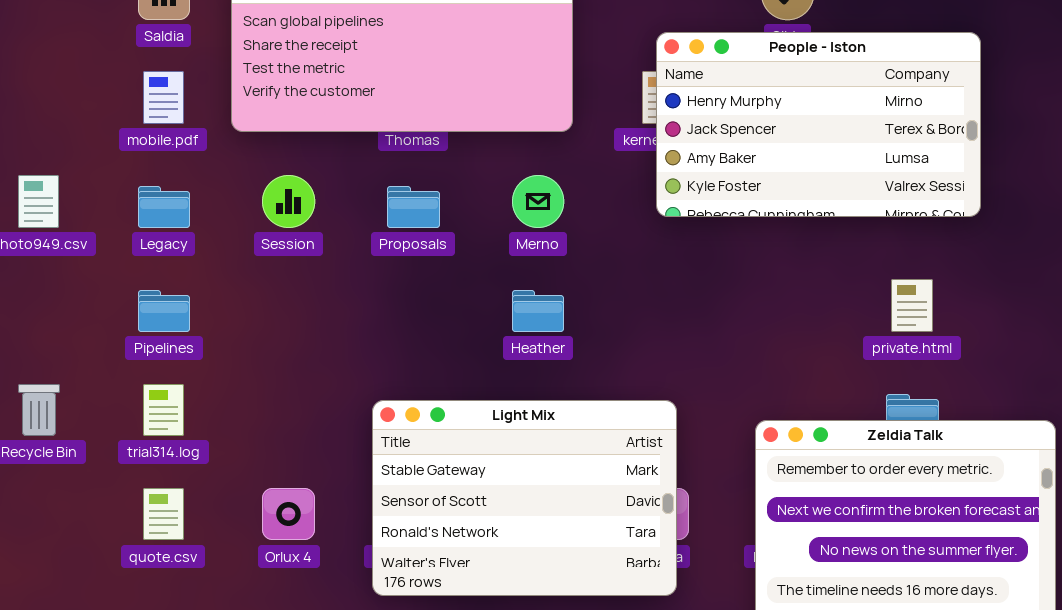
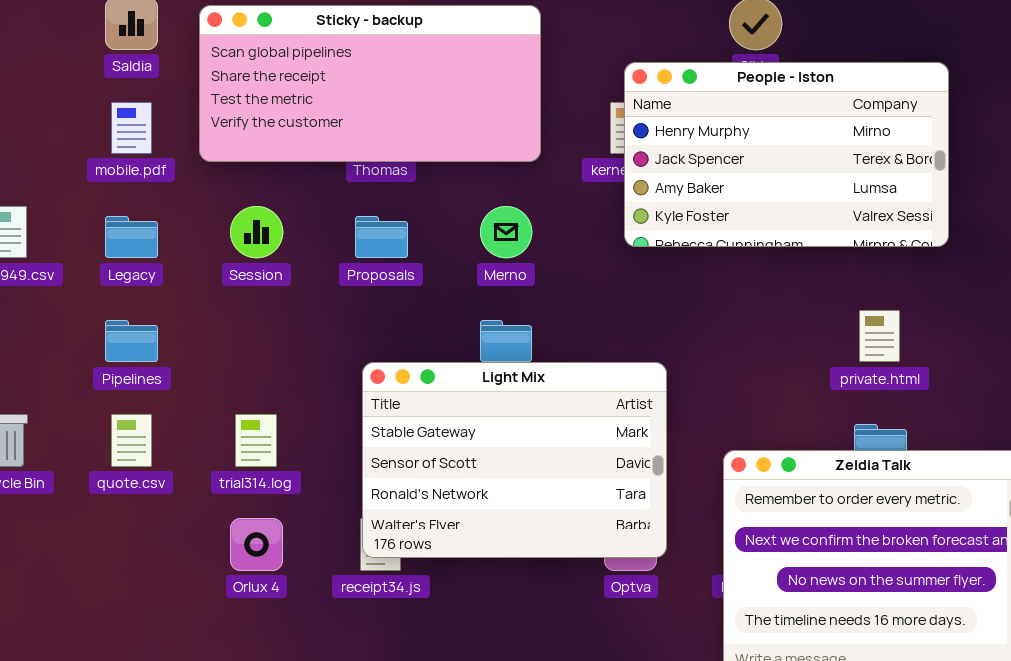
trial314.log: [143,384,184,436] -> [235,414,277,467], moved
Light Mix: [372,400,677,596] -> [362,362,667,558], moved
quote.csv: [143,488,184,540] -> [111,414,152,467], moved

